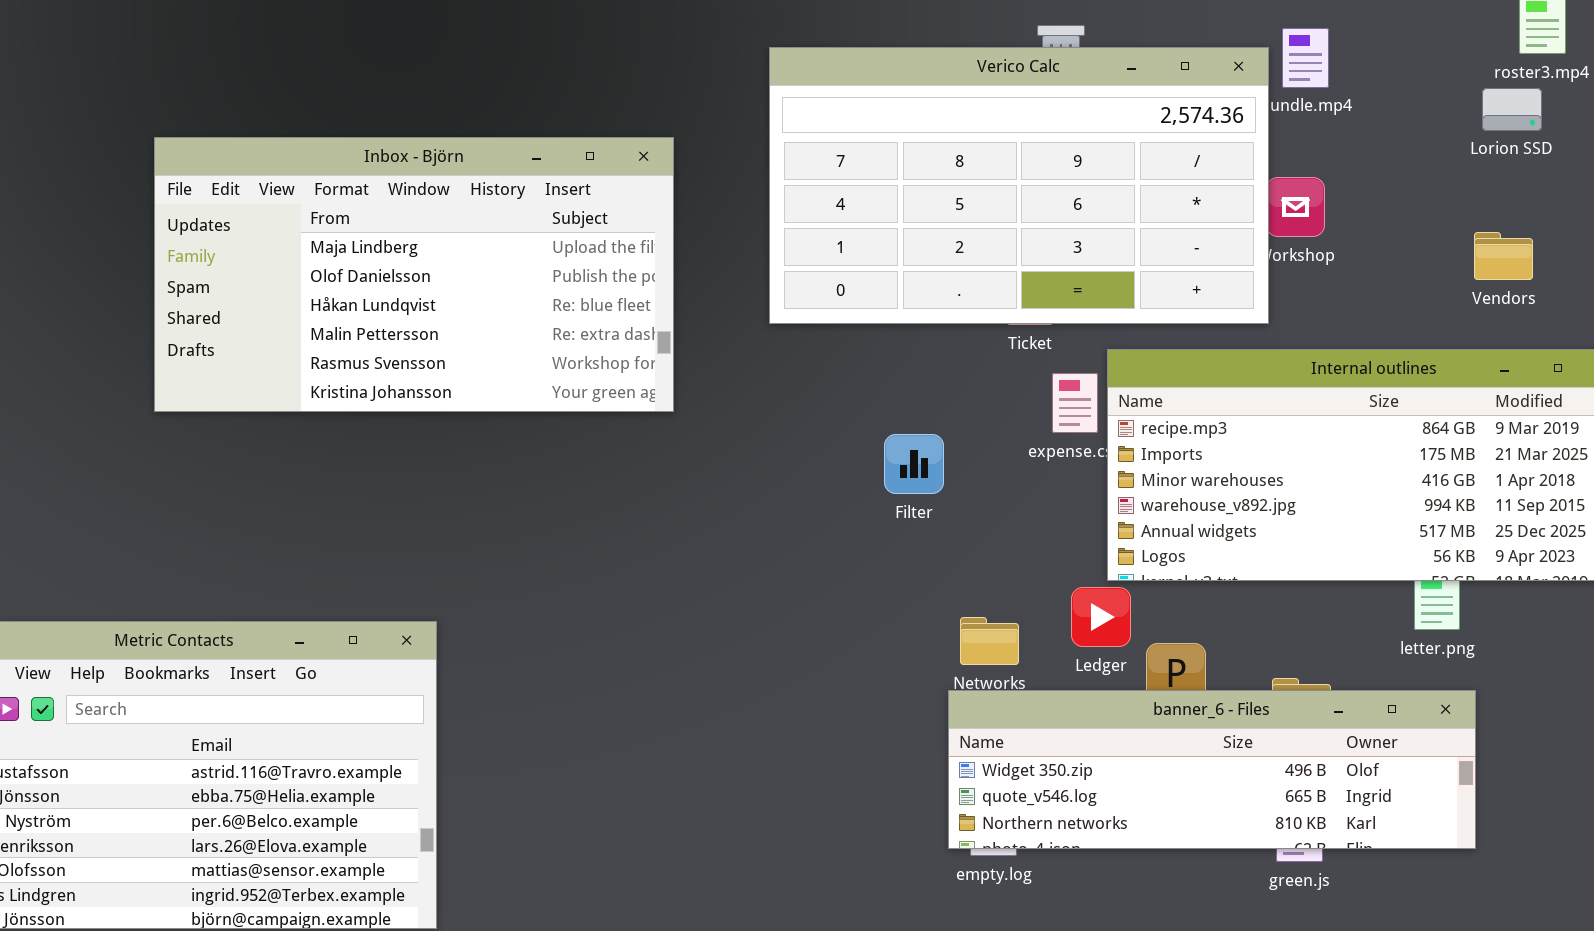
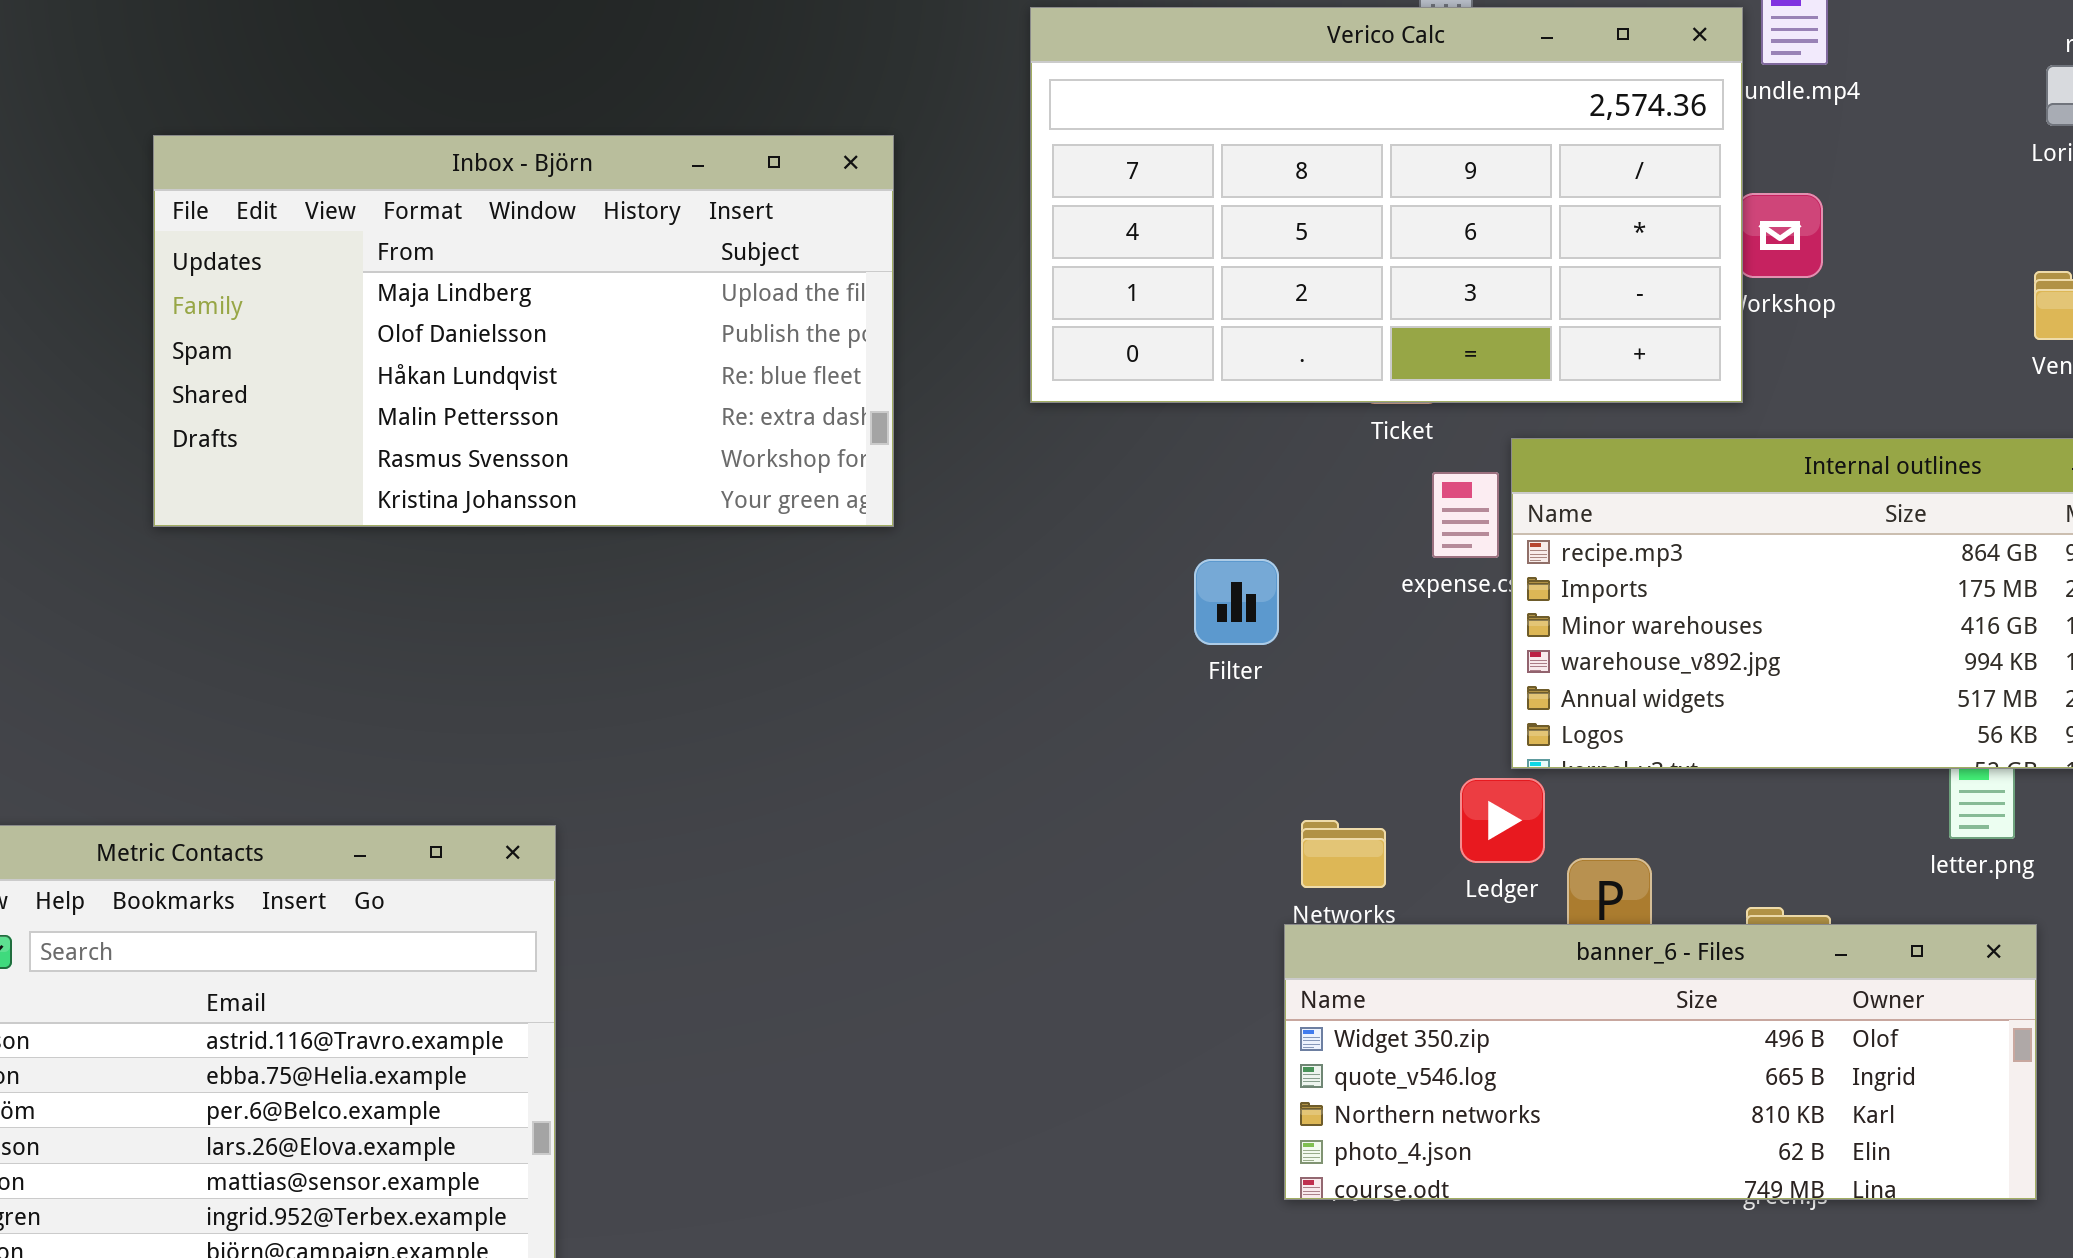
banner_6 - Files: [948,690,1476,849] -> [1284,924,2037,1200], resized

